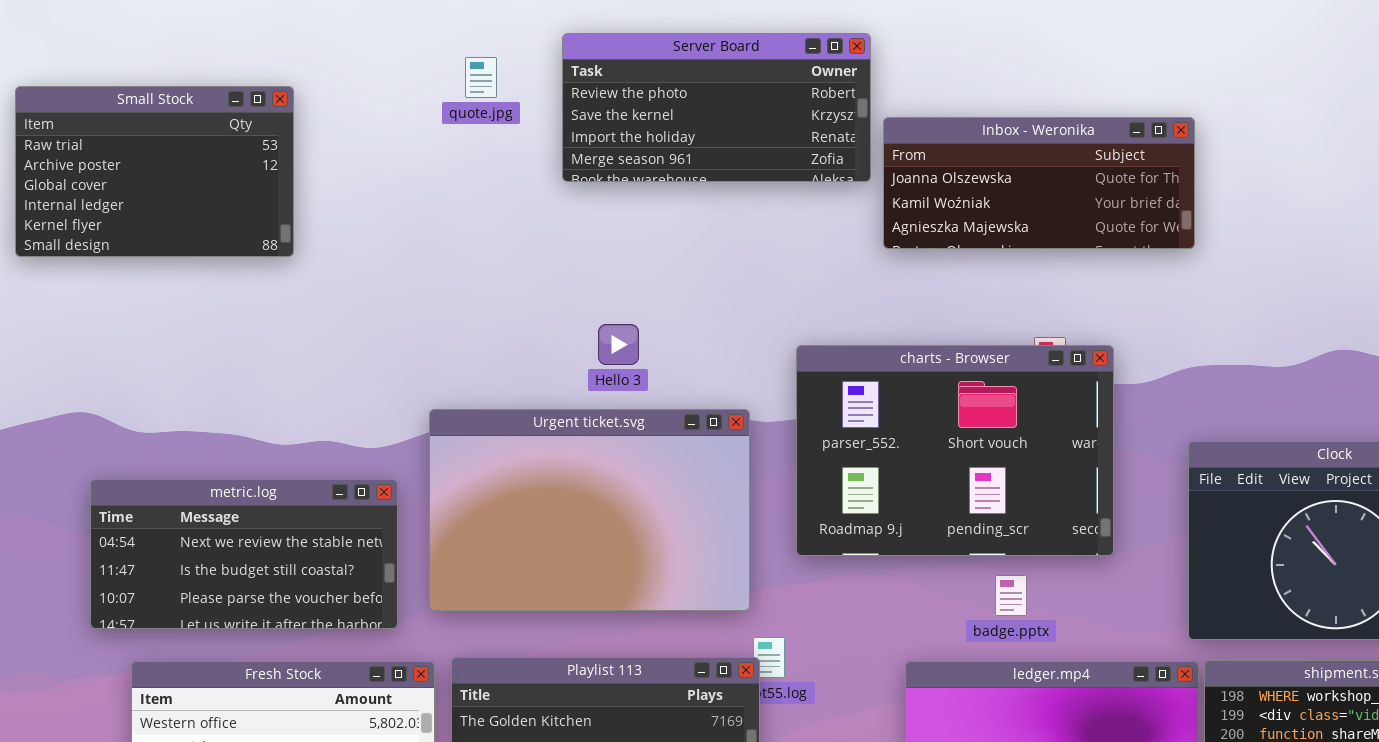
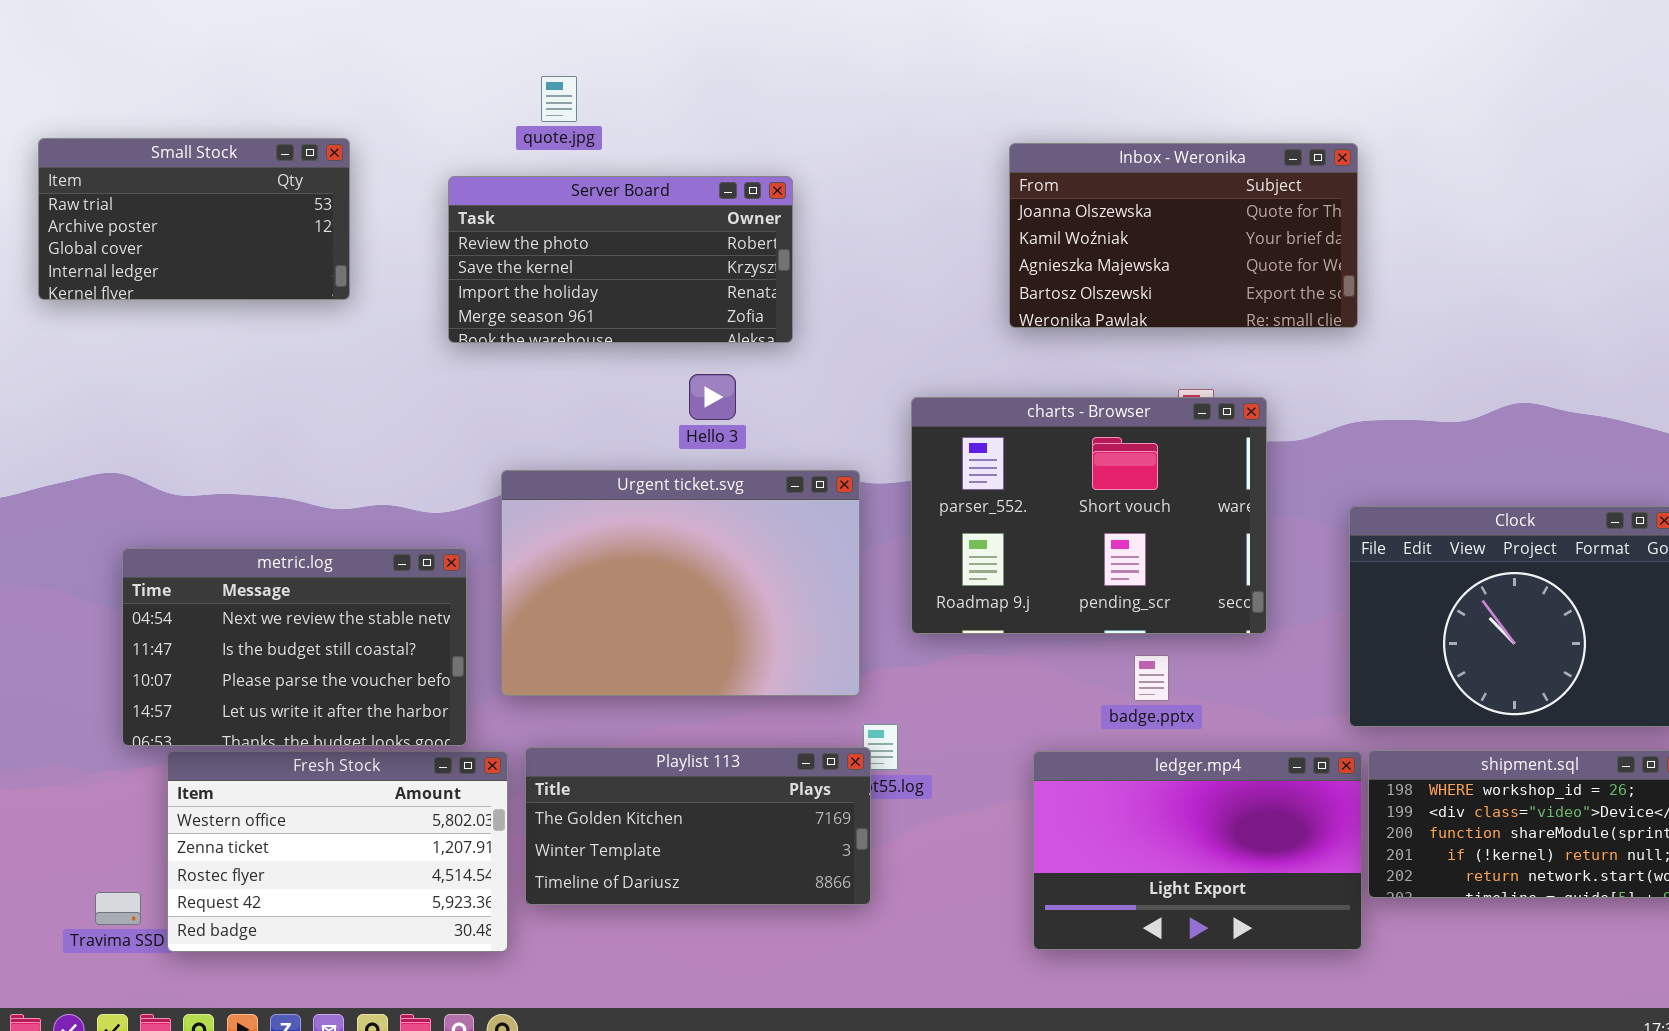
Server Board: [562,33,871,182] -> [448,176,793,343], moved
Small Stock: [15,86,294,257] -> [38,138,350,300], resized
Inbox - Weronika: [883,117,1195,249] -> [1009,143,1358,328], resized
metric.log: [90,479,398,629] -> [122,548,467,746], resized

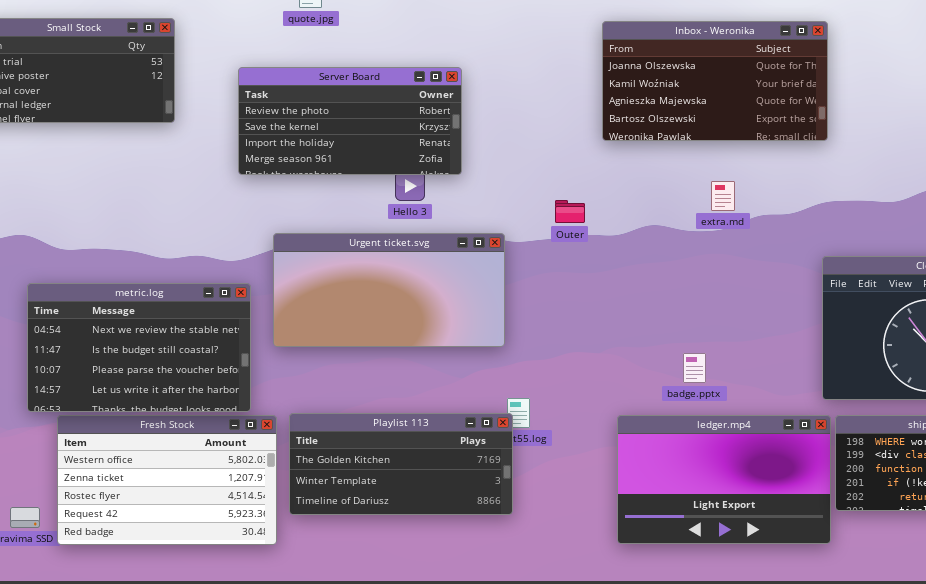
Server Board: [448,176,793,343] -> [238,67,462,175], moved
charts - Browser: [911,397,1267,634] -> none, closed
Urgent ticket.svg: [501,470,860,696] -> [273,233,505,347], resized

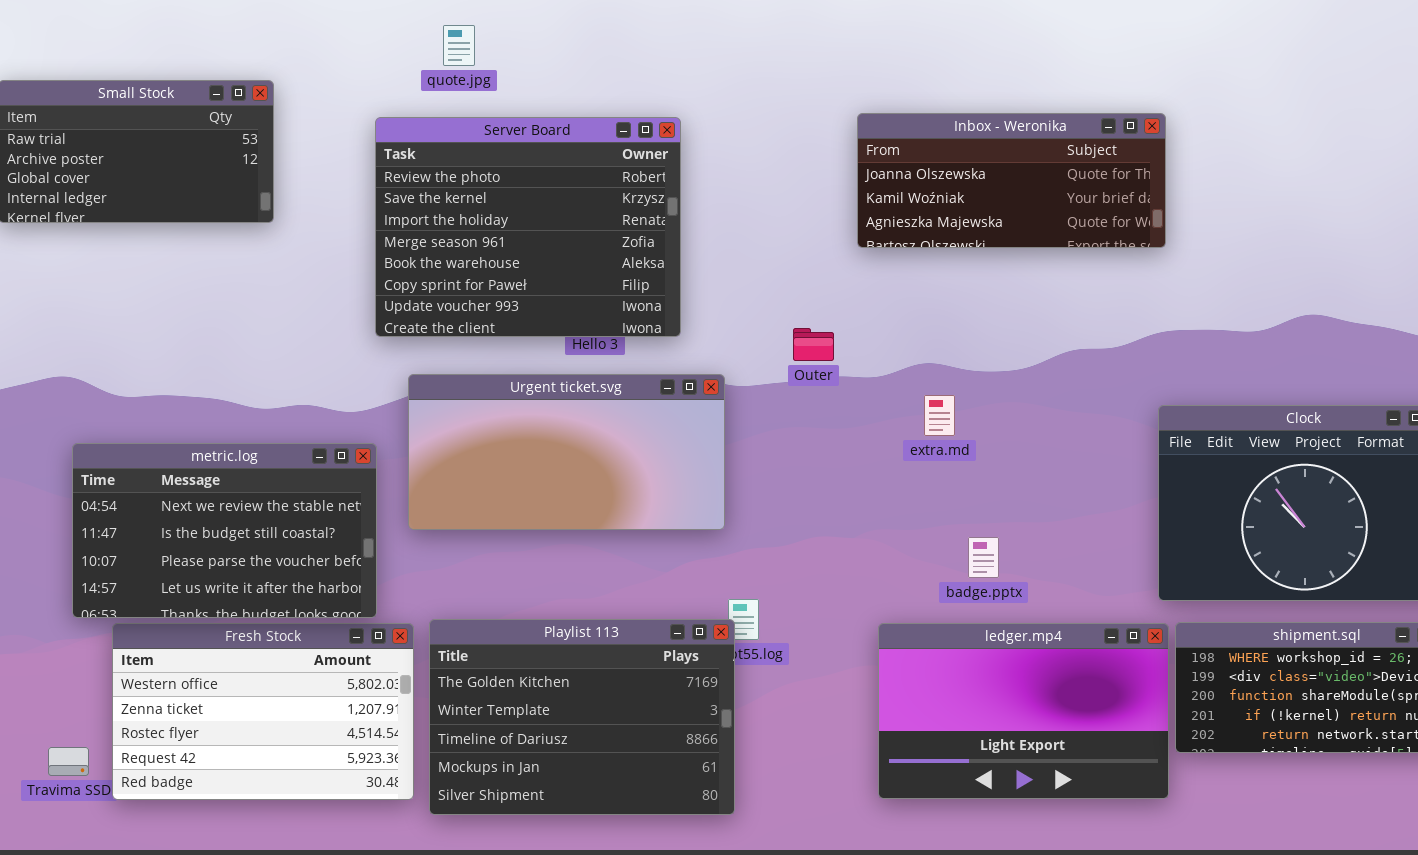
Inbox - Weronika: [602,21,828,141] -> [857,113,1166,248], resized
Server Board: [238,67,462,175] -> [375,117,681,337], moved, resized
extra.md: [711,181,735,211] -> [924,395,955,436], moved
Playlist 113: [289,413,513,515] -> [429,619,735,815], resized

